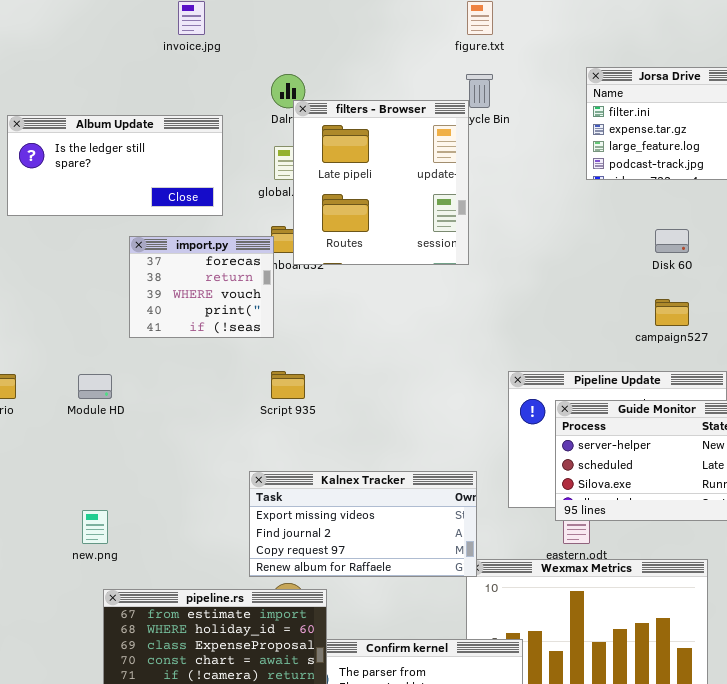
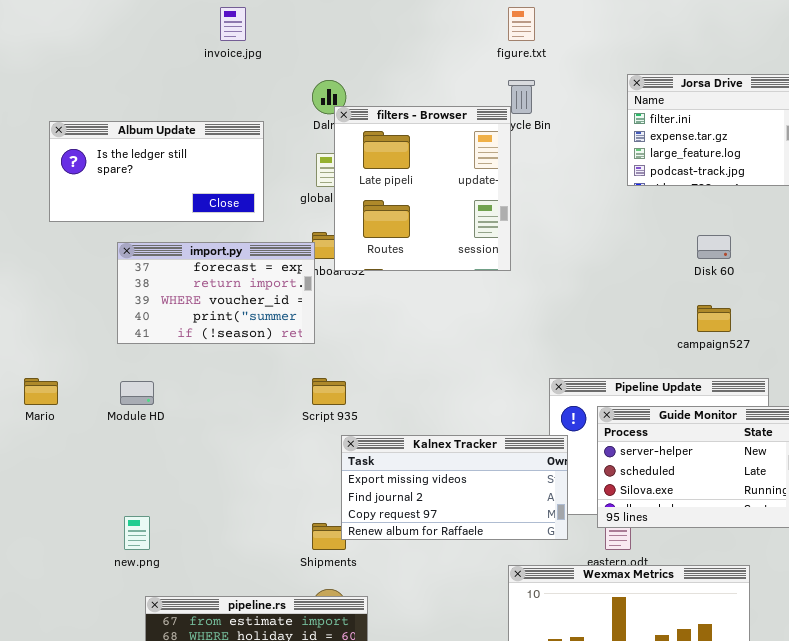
import.py: [129,236,274,338] -> [117,242,315,344], resized
Kalnex Tracker: [249,471,477,577] -> [341,435,568,540], moved

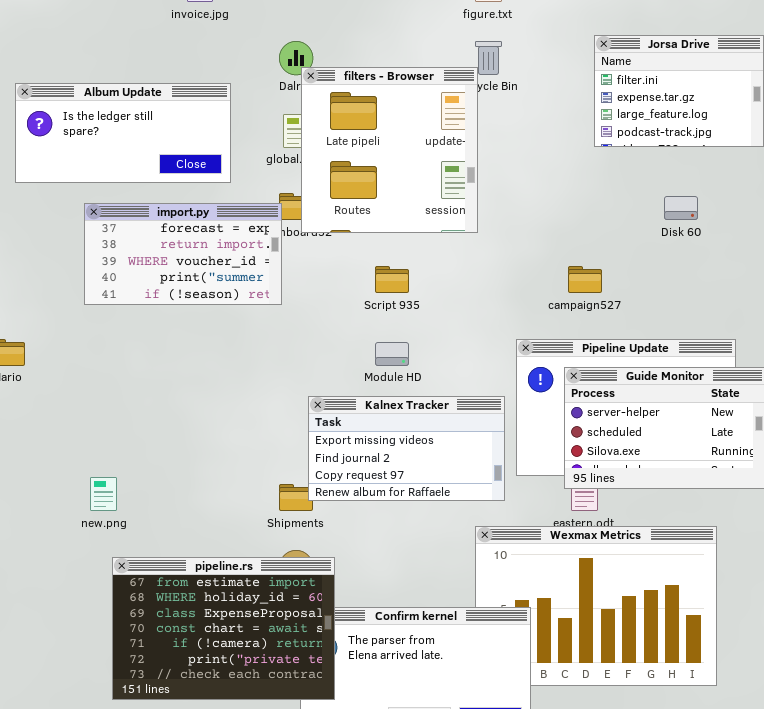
campaign527: [697,305,731,332] -> [568,266,602,293], moved
Script 935: [312,378,346,405] -> [375,266,409,293], moved
Module HD: [120,381,154,405] -> [375,342,409,366], moved
Kalnex Tracker: [341,435,568,540] -> [308,396,505,501], resized

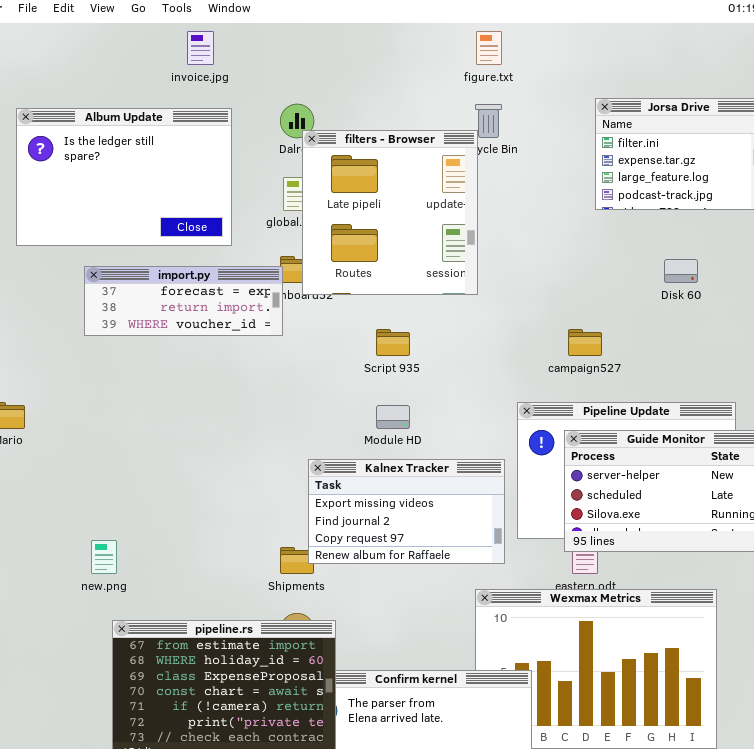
Album Update: [15,83,231,183] -> [16,108,232,246], resized
import.py: [84,203,282,305] -> [84,266,283,336], resized

